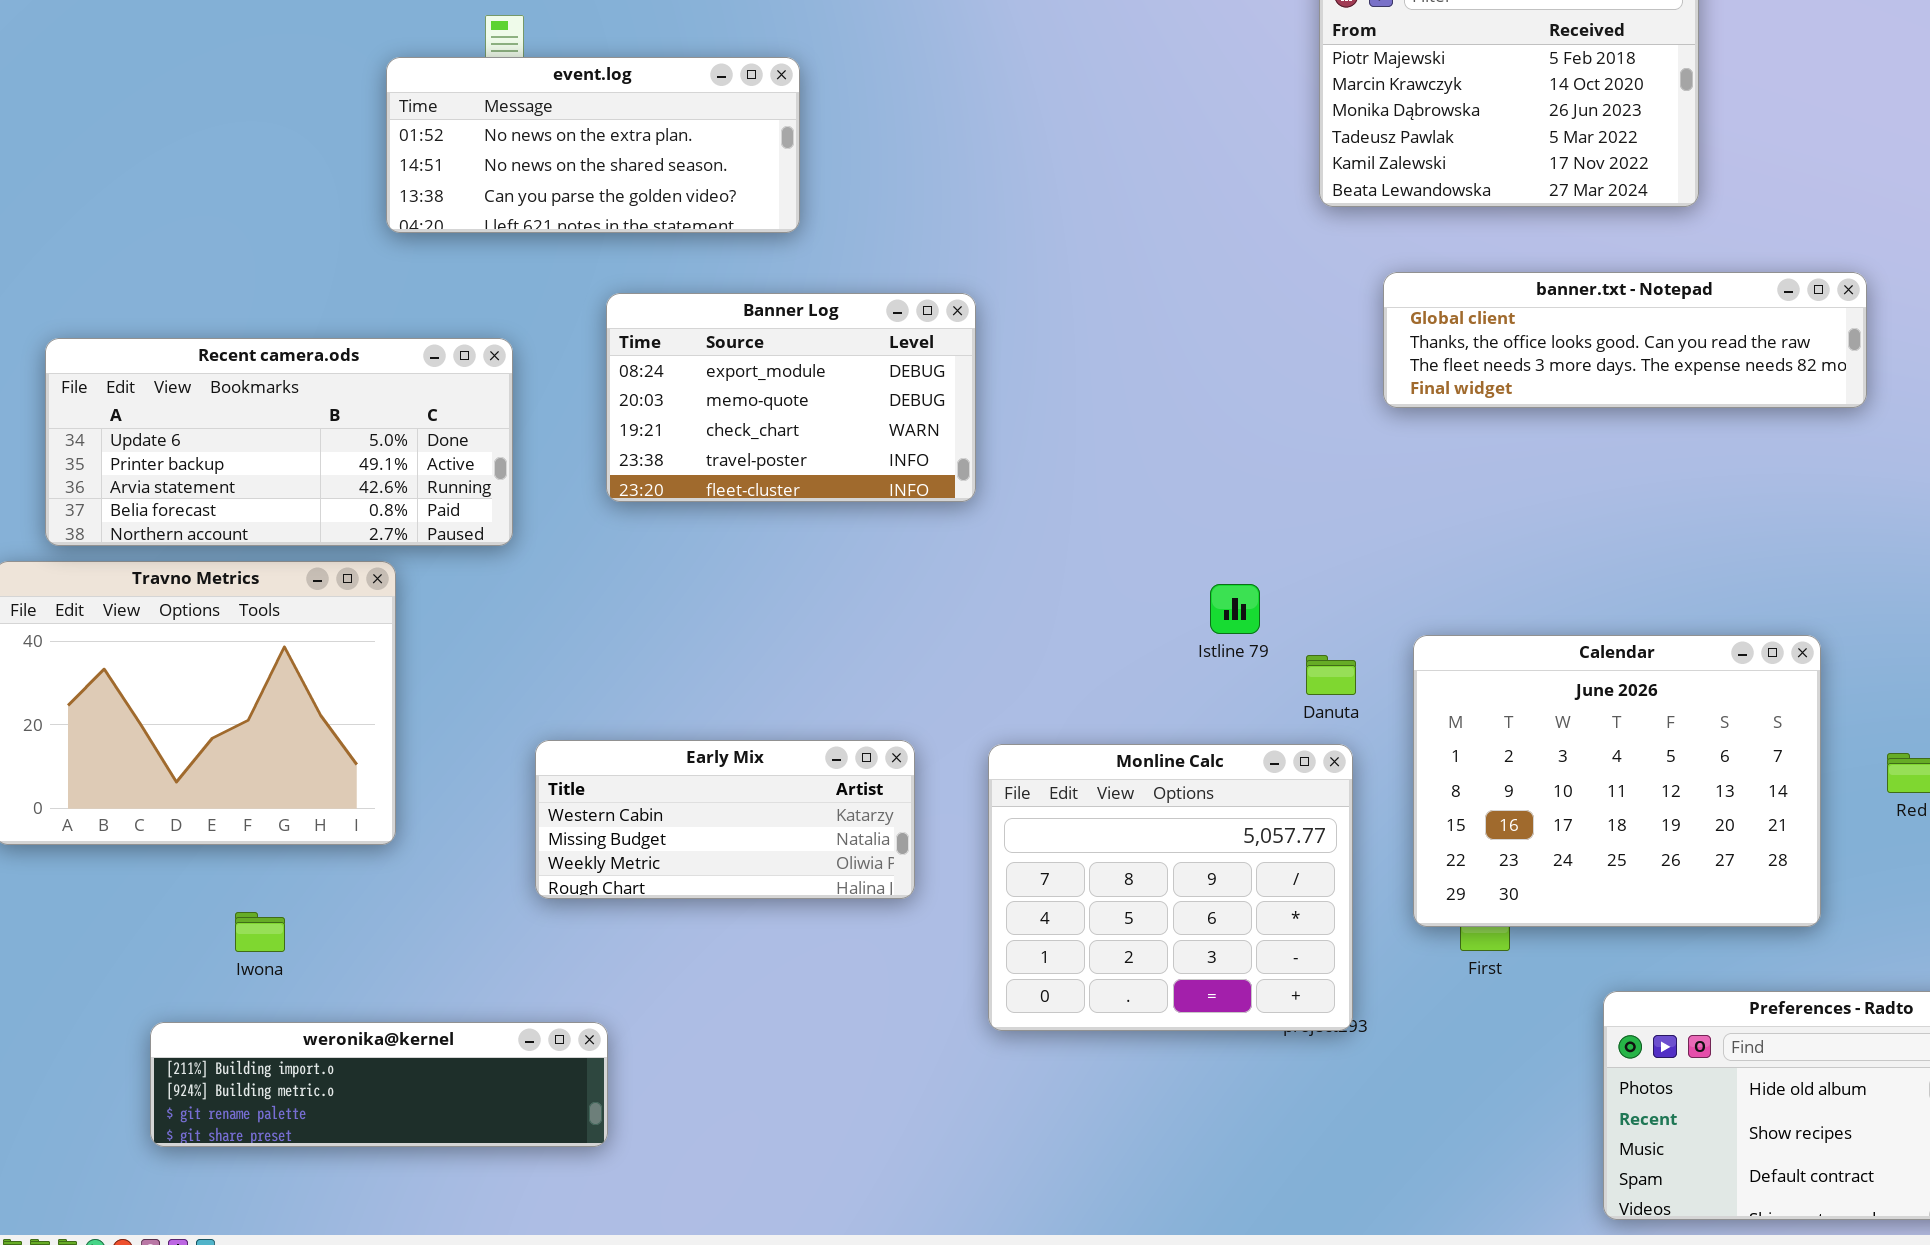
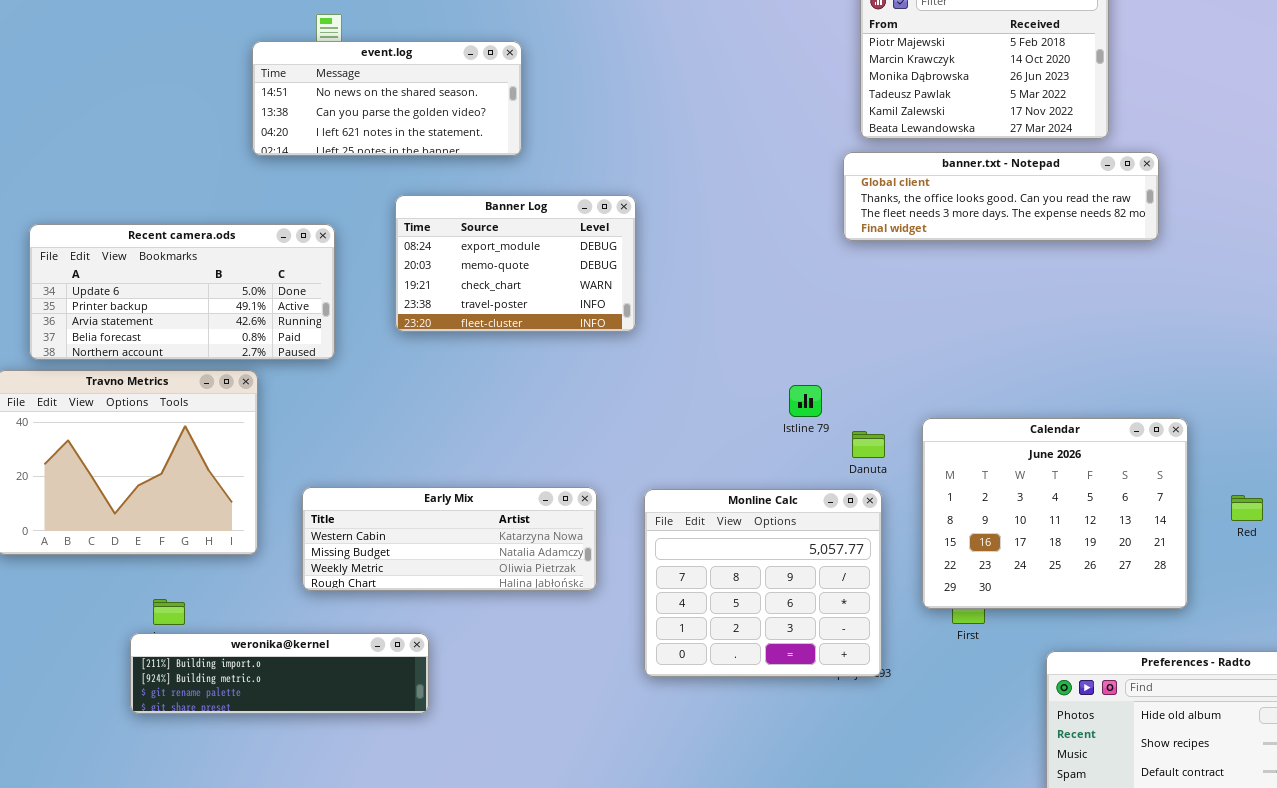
event.log: [386,57,800,233] -> [252,41,522,156], scrolled down 1 row
banner.txt - Notepad: [1383,272,1867,408] -> [843,152,1159,241], moved
Early Mix: [535,740,915,899] -> [302,487,597,591], resized
weronika@kernel: [150,1022,608,1147] -> [130,633,429,714], moved

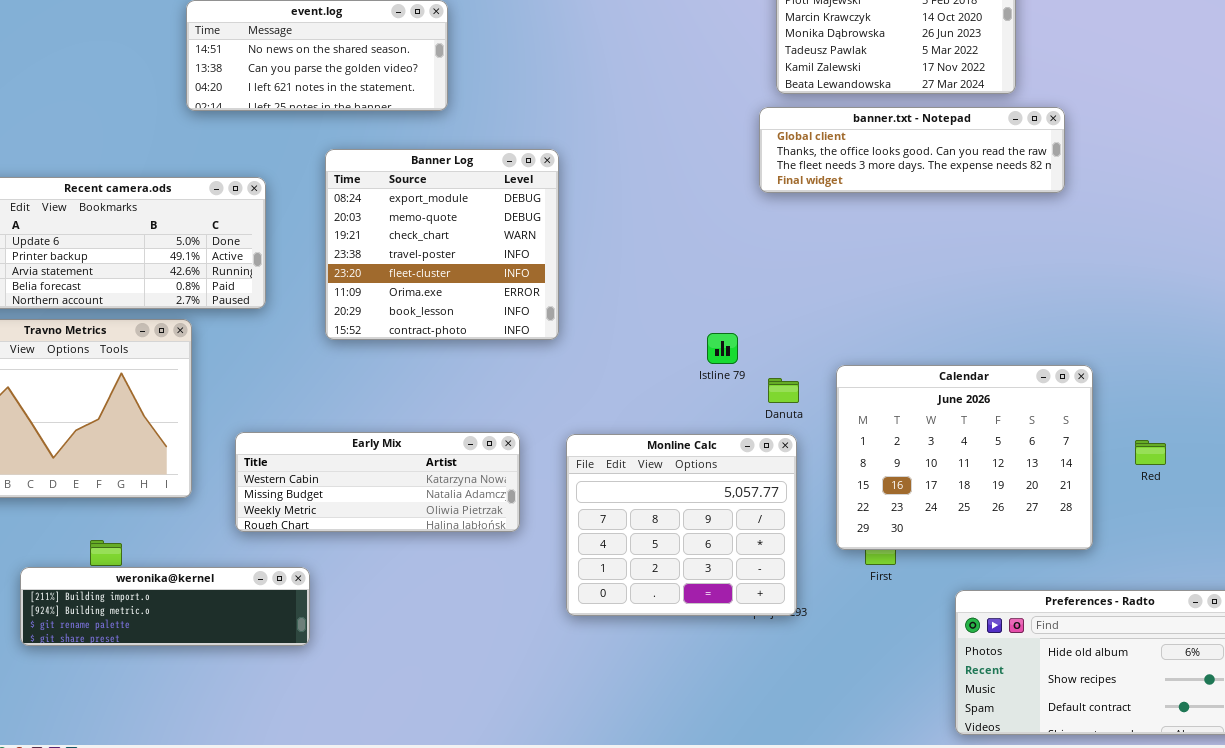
Banner Log: [395,195,636,332] -> [325,149,559,340], resized
weronika@kernel: [130,633,429,714] -> [20,567,310,646], moved

